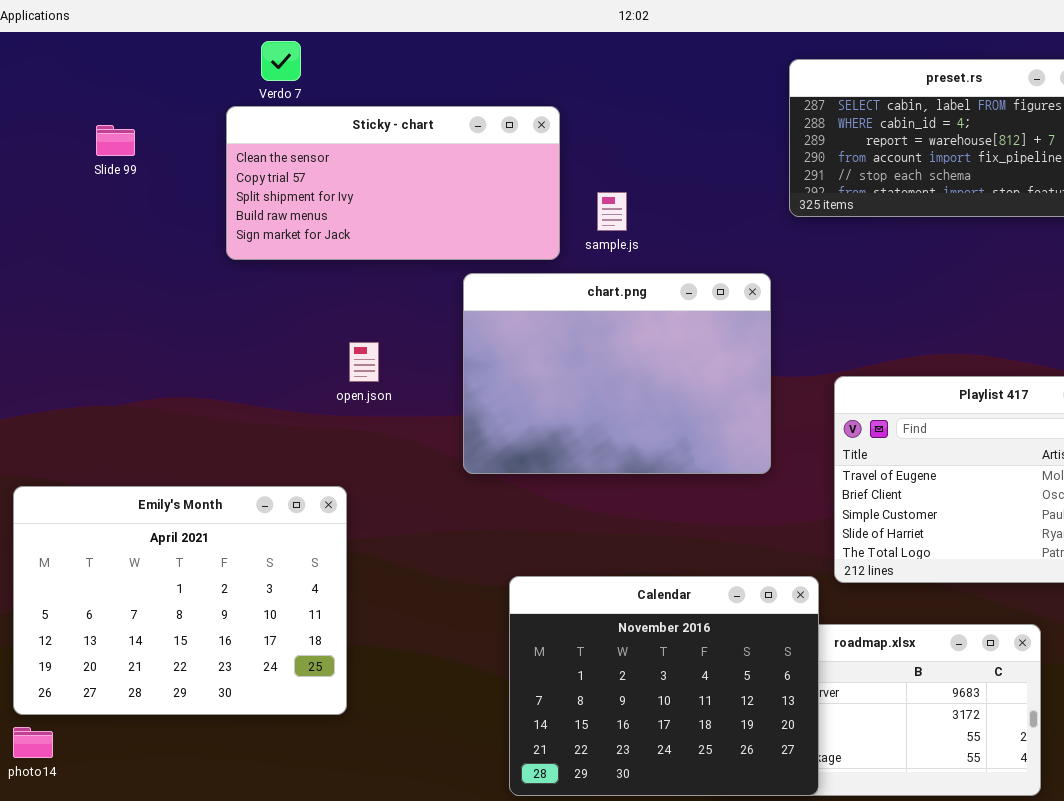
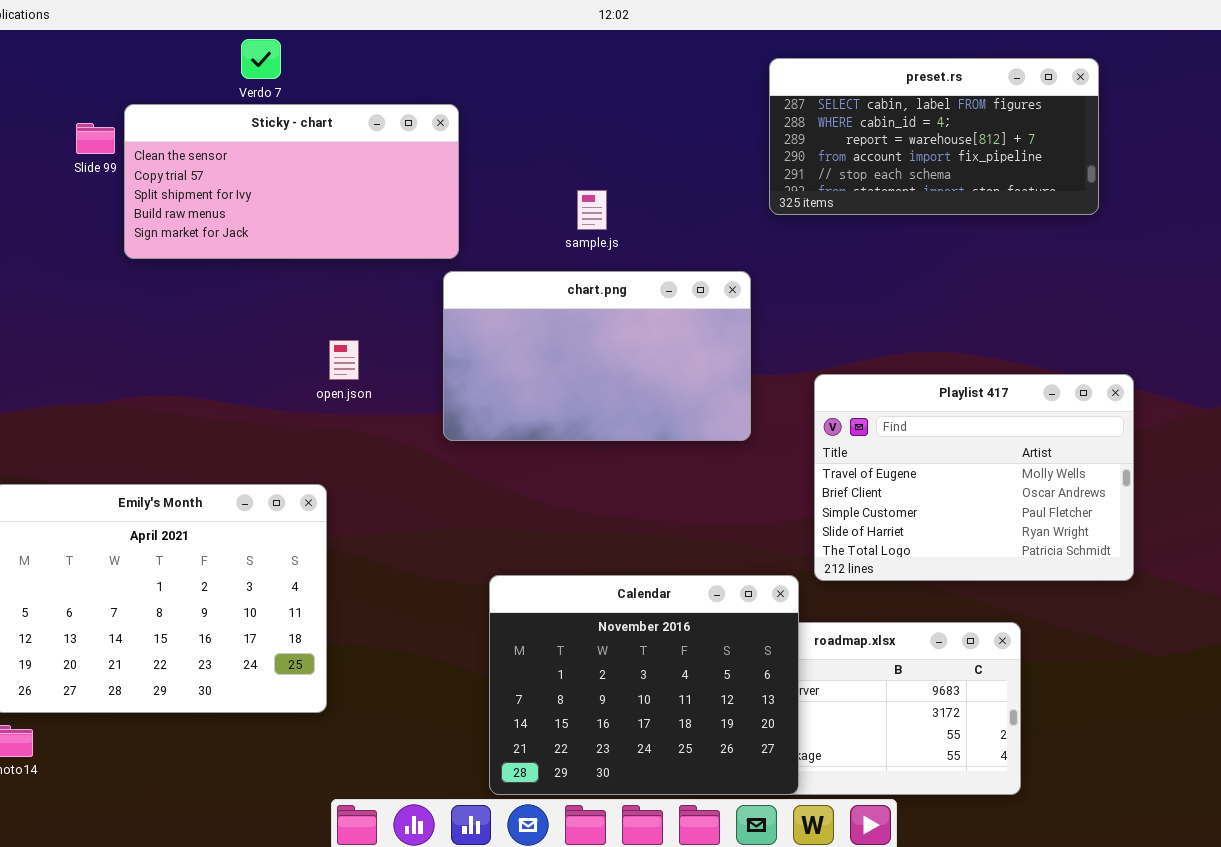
Sticky - chart: [226,106,560,260] -> [124,104,459,259], moved
chart.png: [463,273,771,474] -> [443,271,751,441], resized

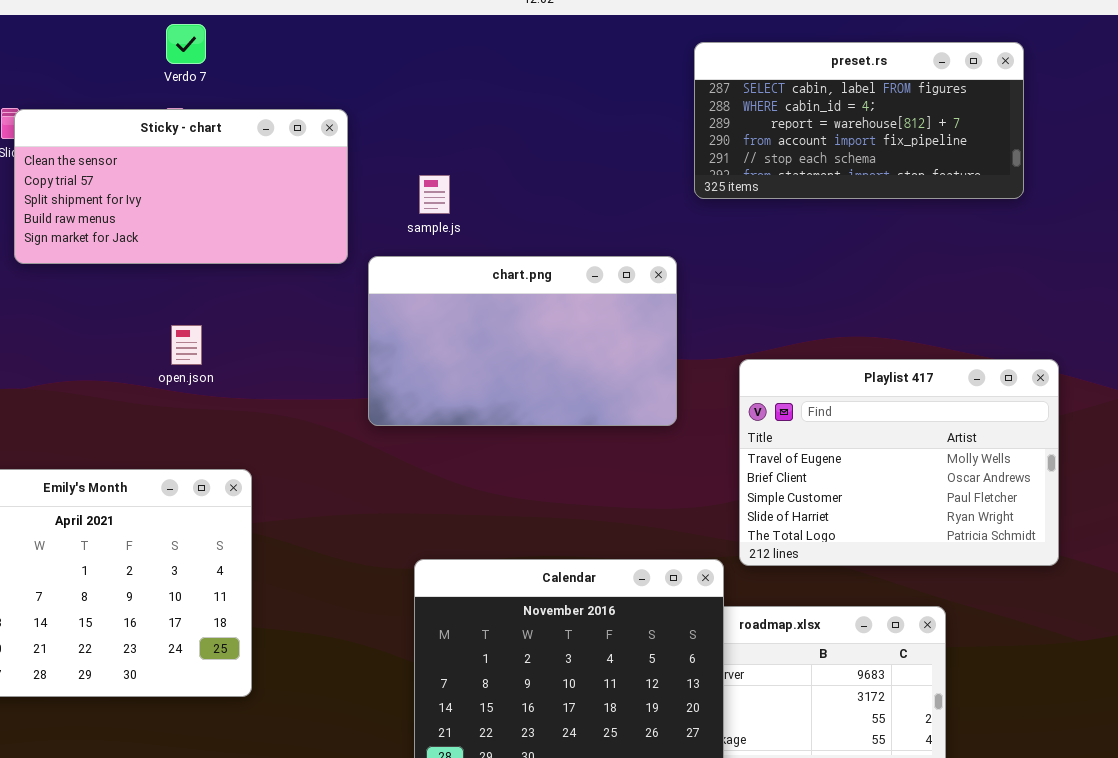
Sticky - chart: [124,104,459,259] -> [14,109,348,264], moved
sample.js: [577,190,607,230] -> [419,175,450,214], moved
open.json: [329,340,359,380] -> [171,325,202,365], moved

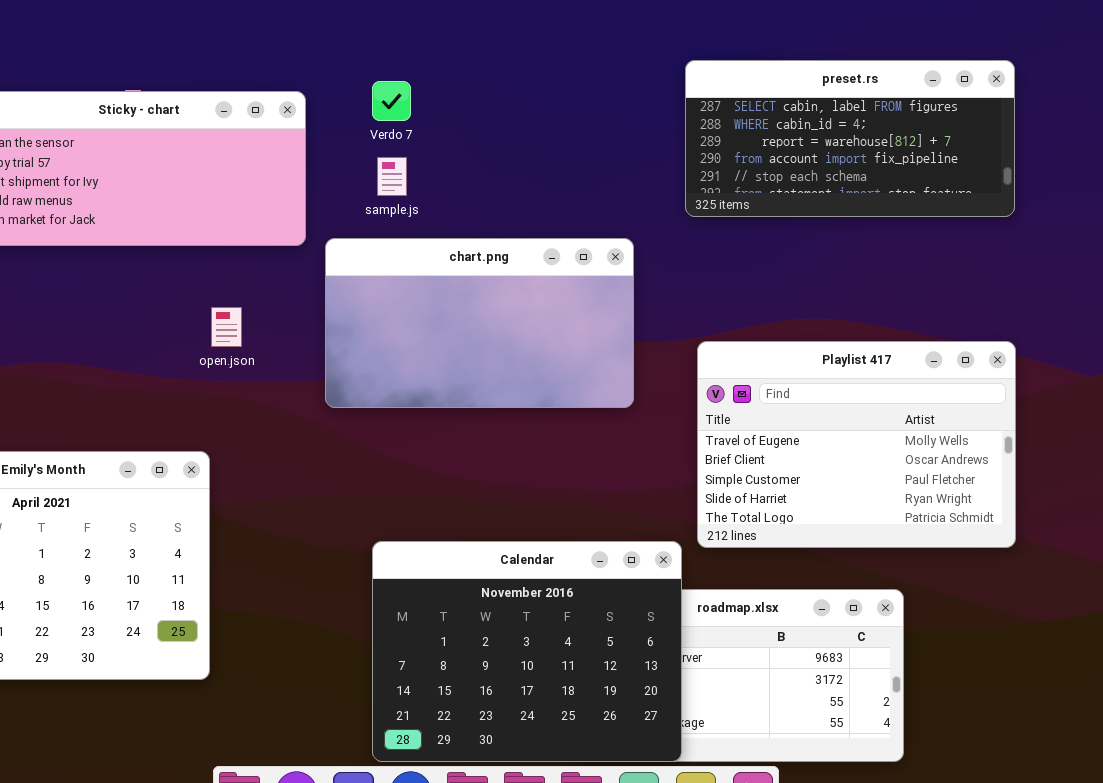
Verdo 7: [166,24,206,64] -> [372,81,411,121], moved
preset.rs: [694,42,1024,199] -> [685,60,1015,217], moved
open.json: [171,325,202,365] -> [211,307,242,347], moved

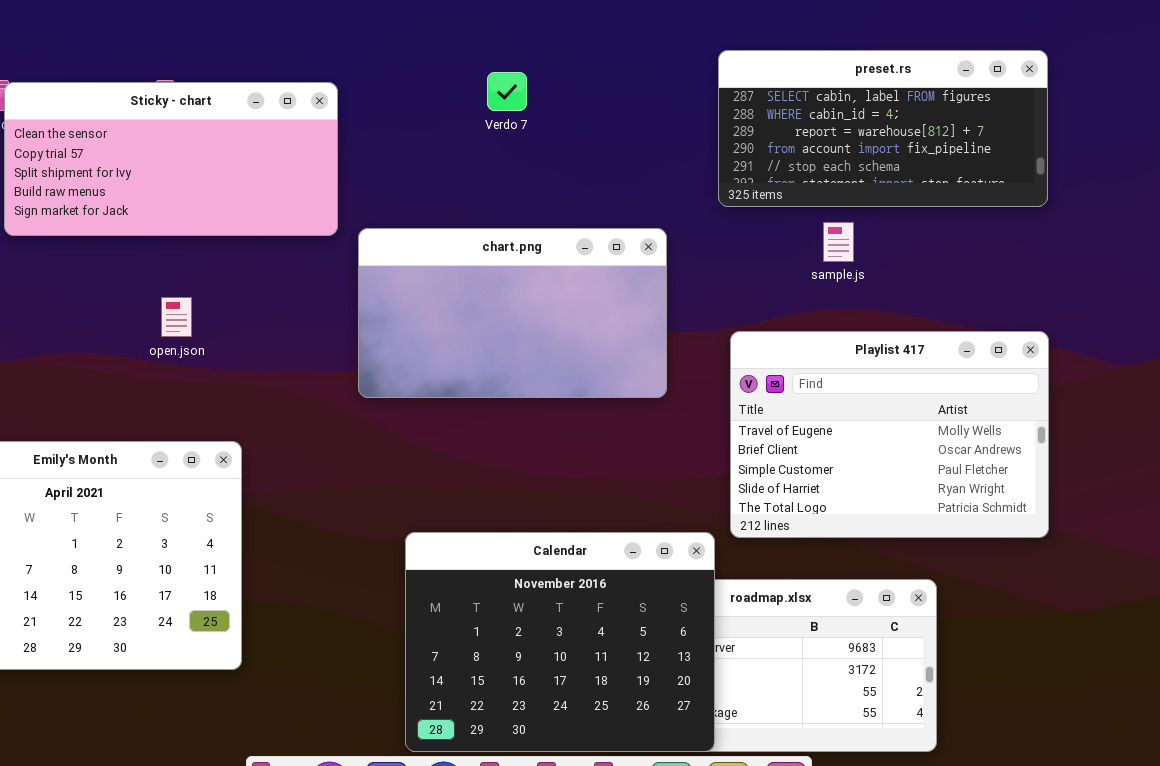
Verdo 7: [372,81,411,121] -> [487,72,527,111], moved
sample.js: [377,157,407,196] -> [823,222,854,262], moved
open.json: [211,307,242,347] -> [161,297,192,337], moved

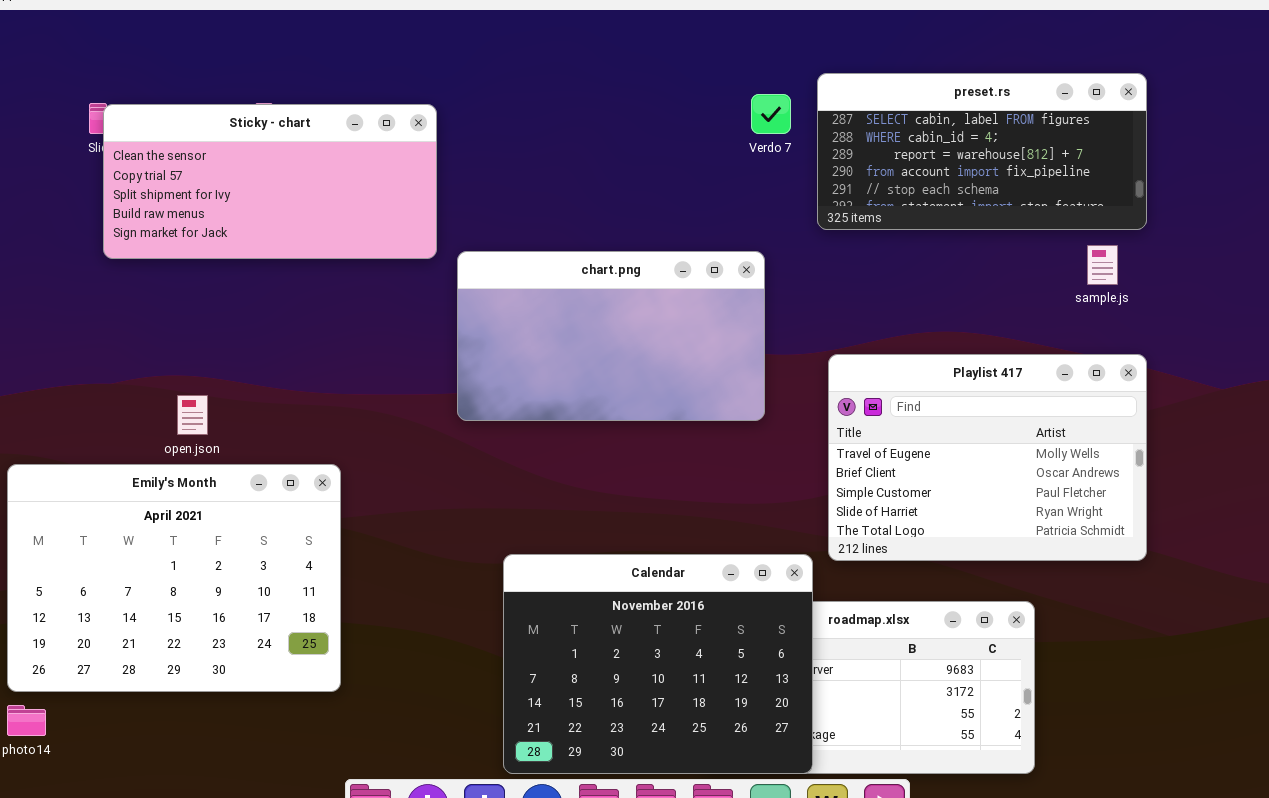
Verdo 7: [487,72,527,111] -> [751,94,791,134], moved
sample.js: [823,222,854,262] -> [1087,245,1118,285], moved
open.json: [161,297,192,337] -> [177,395,208,435], moved

